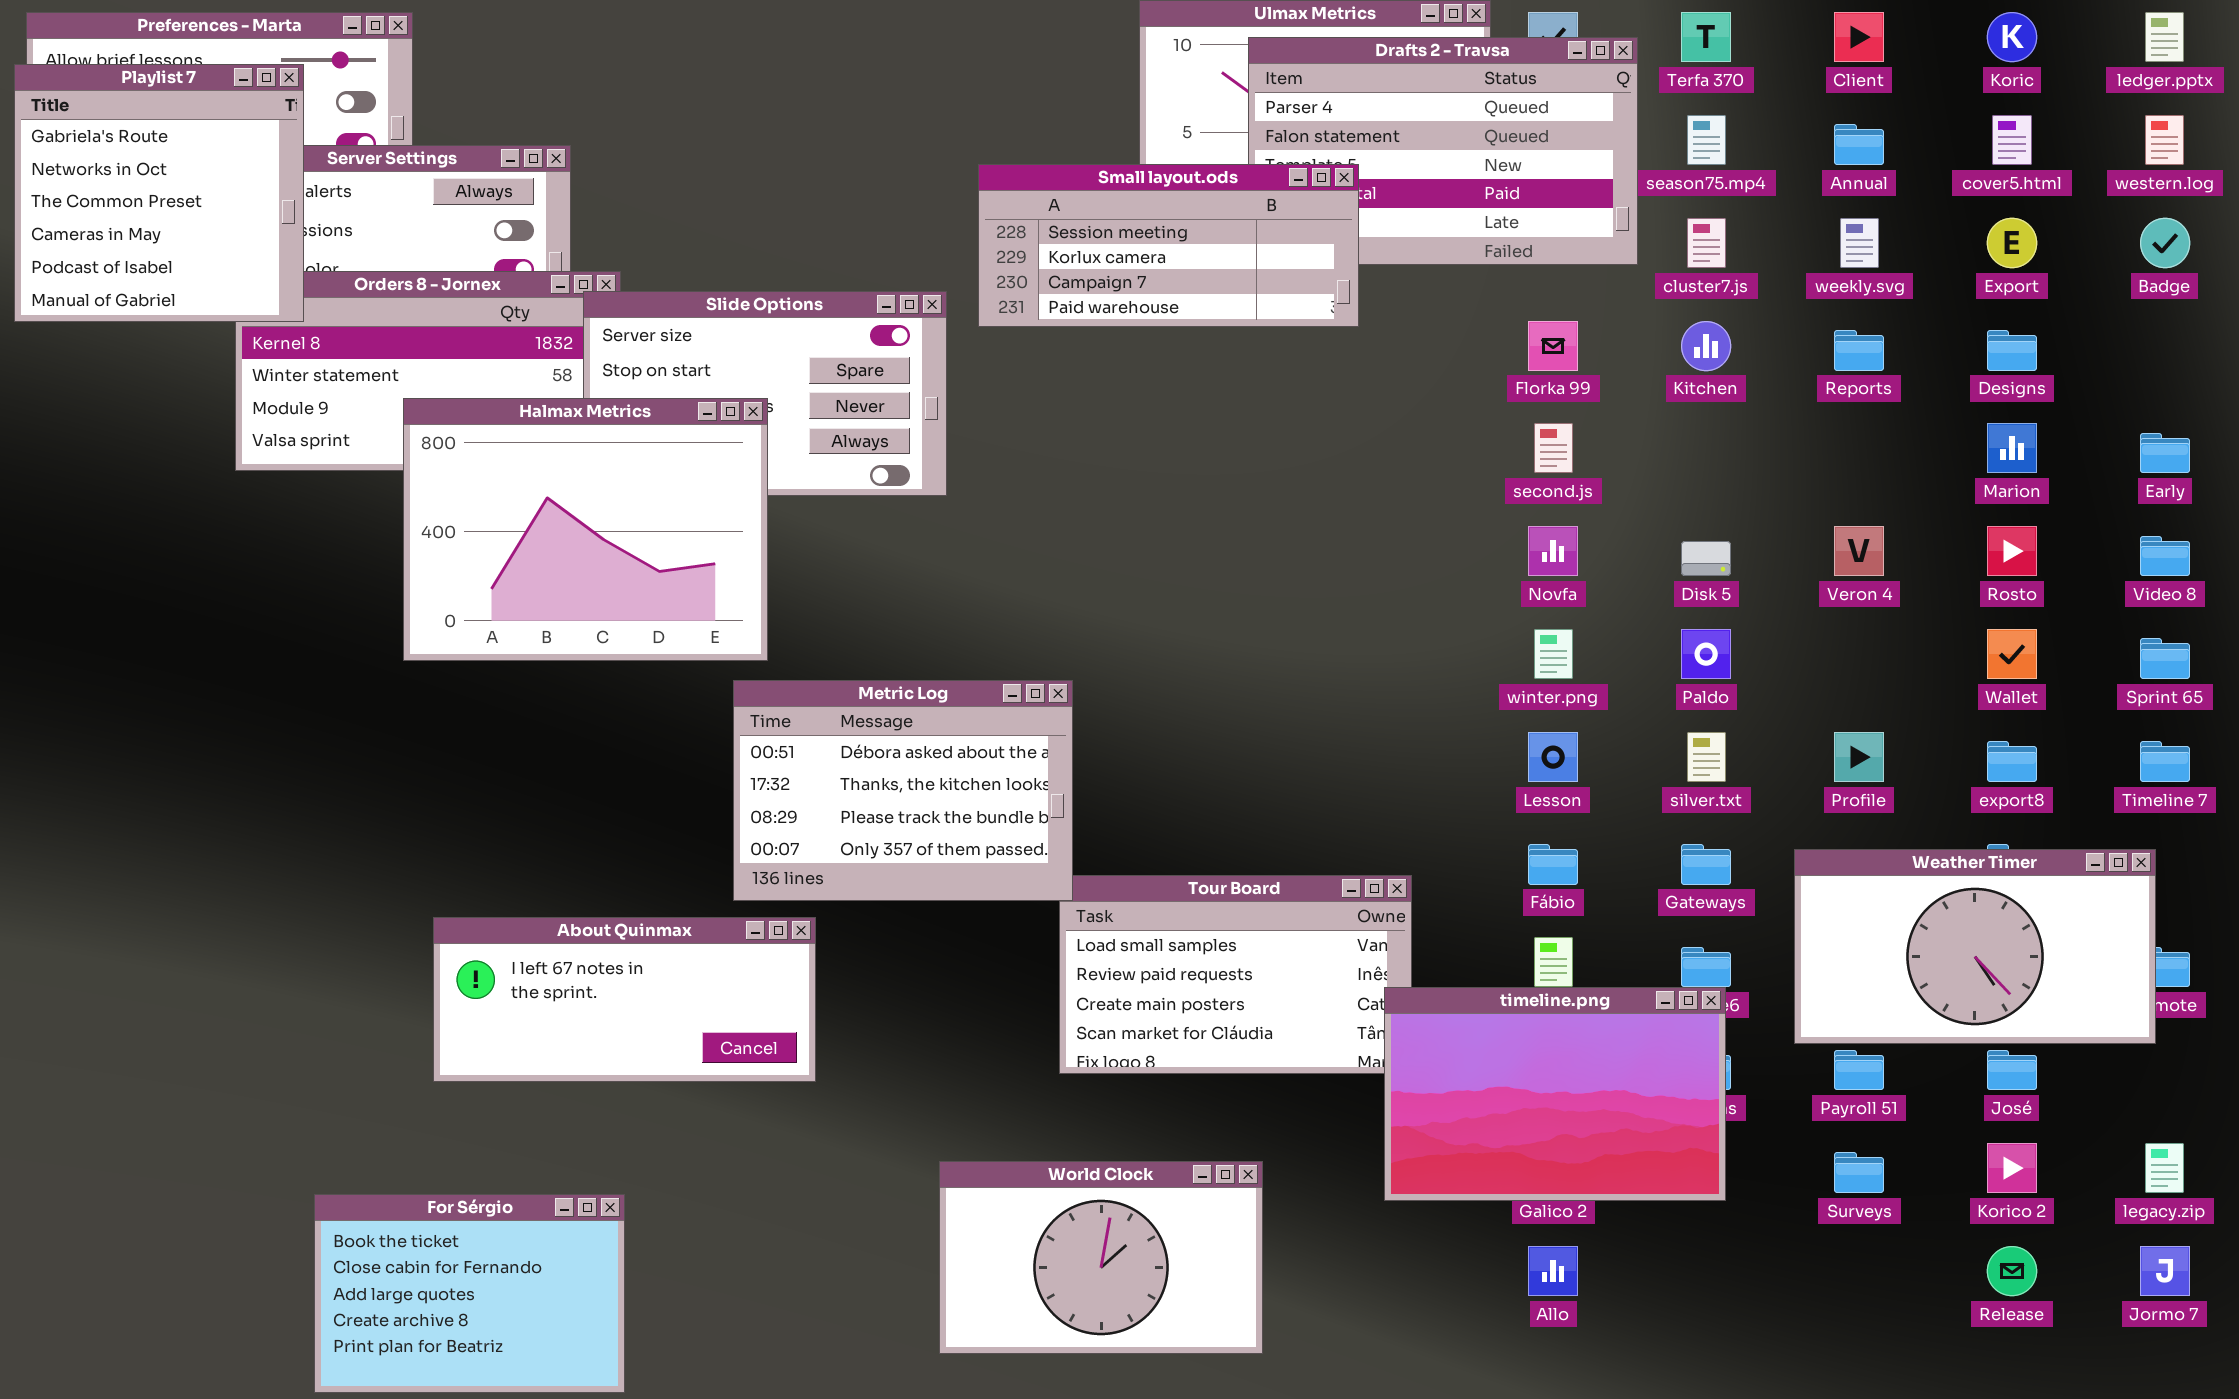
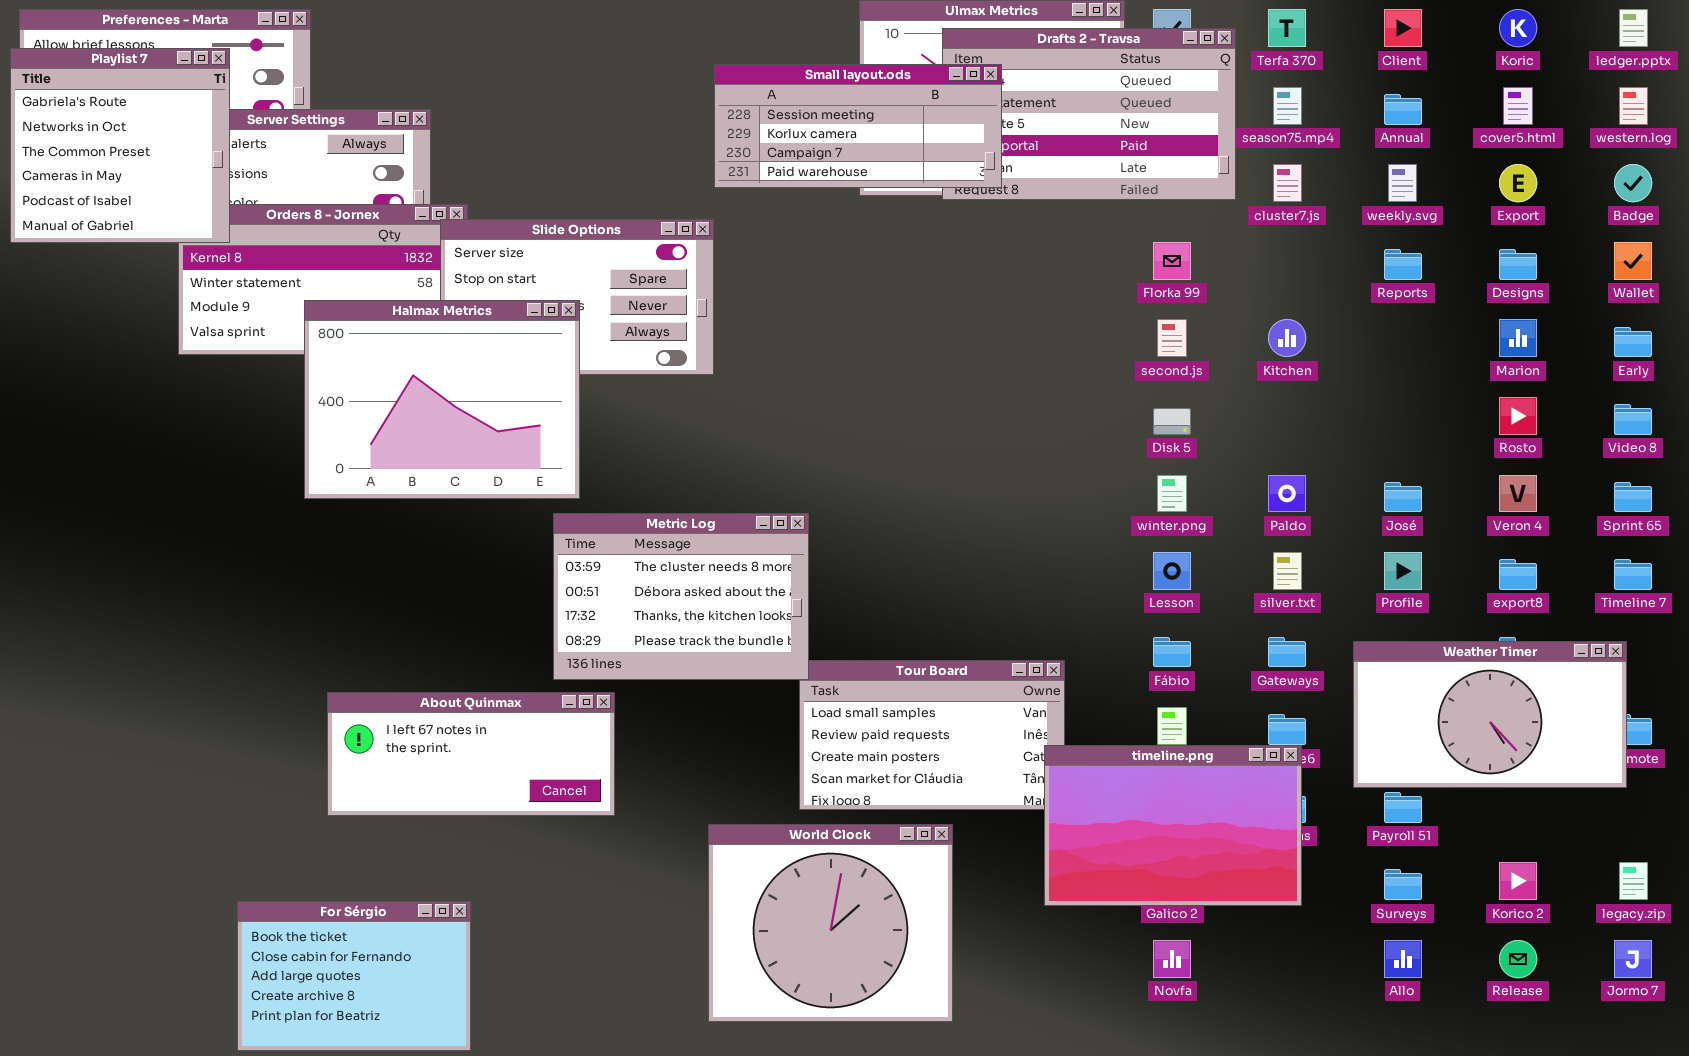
Small layout.ods: [978,164,1359,327] -> [714,64,1002,188], moved
Kitchen: [1681,321,1731,371] -> [1268,319,1306,357], moved
Novfa: [1528,526,1578,576] -> [1153,940,1191,978], moved
Veron 4: [1834,526,1884,576] -> [1499,475,1537,512], moved
Disk 5: [1681,541,1731,576] -> [1153,408,1191,435], moved
Wallet: [1987,629,2037,679] -> [1614,242,1652,280], moved
Metric Log: [733,680,1073,901] -> [553,513,809,680], scrolled up 1 row
José: [1987,1050,2037,1090] -> [1384,482,1422,512], moved
World Clock: [939,1161,1263,1354] -> [708,824,953,1022], resized
Allo: [1528,1246,1578,1296] -> [1384,940,1422,978], moved

